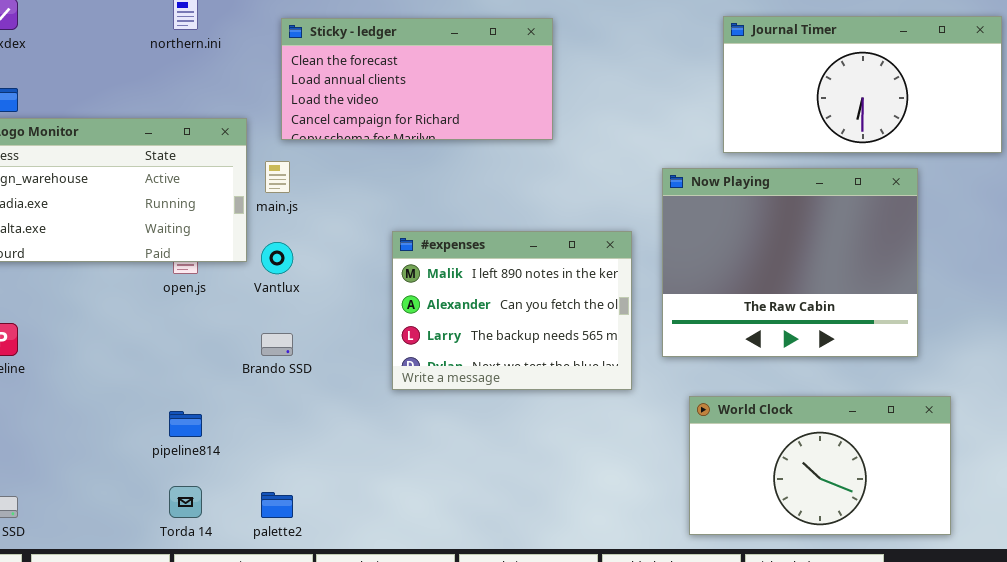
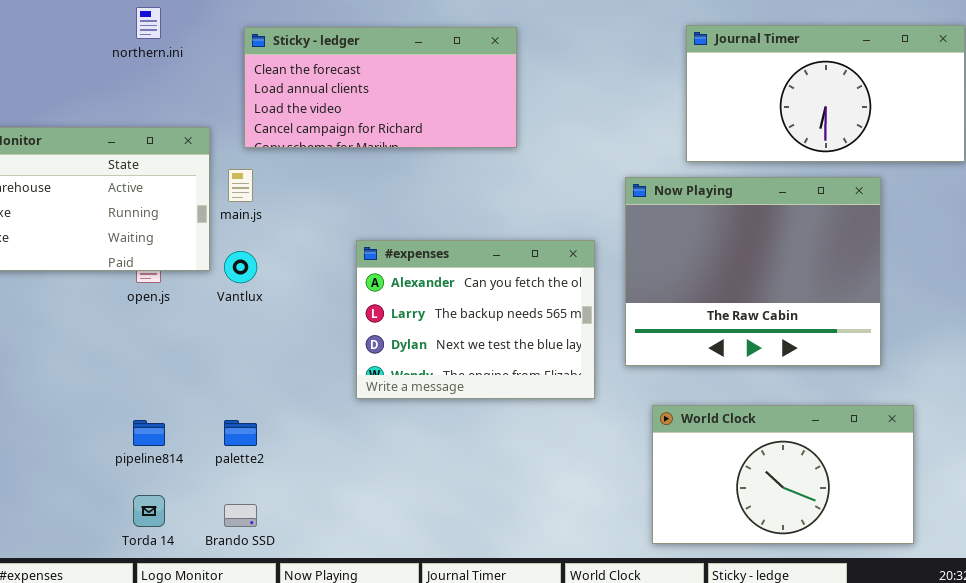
#expenses: [392,231,632,390] -> [356,240,595,399], scrolled down 1 row
Brando SSD: [261,333,293,356] -> [224,504,257,527], moved
palette2: [261,492,293,518] -> [224,420,257,446], moved

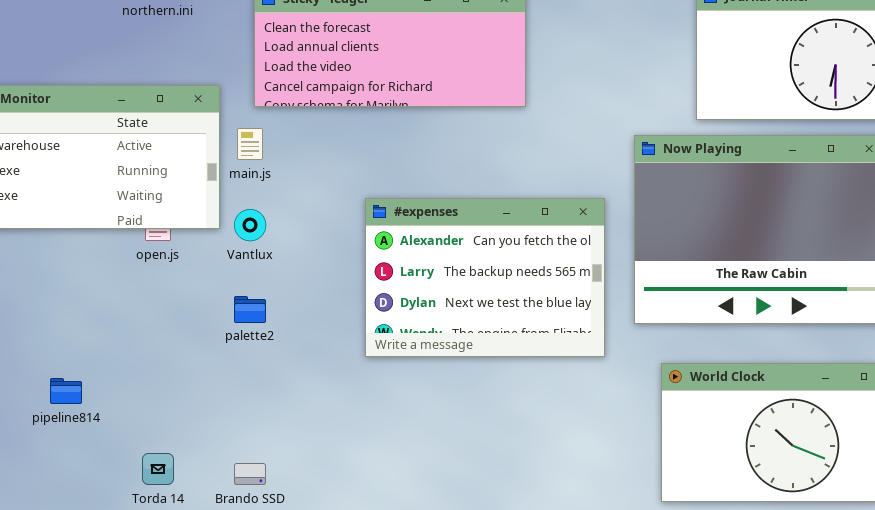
pipeline814: [133,420,165,446] -> [50,378,82,404], moved
palette2: [224,420,257,446] -> [234,296,266,323], moved

